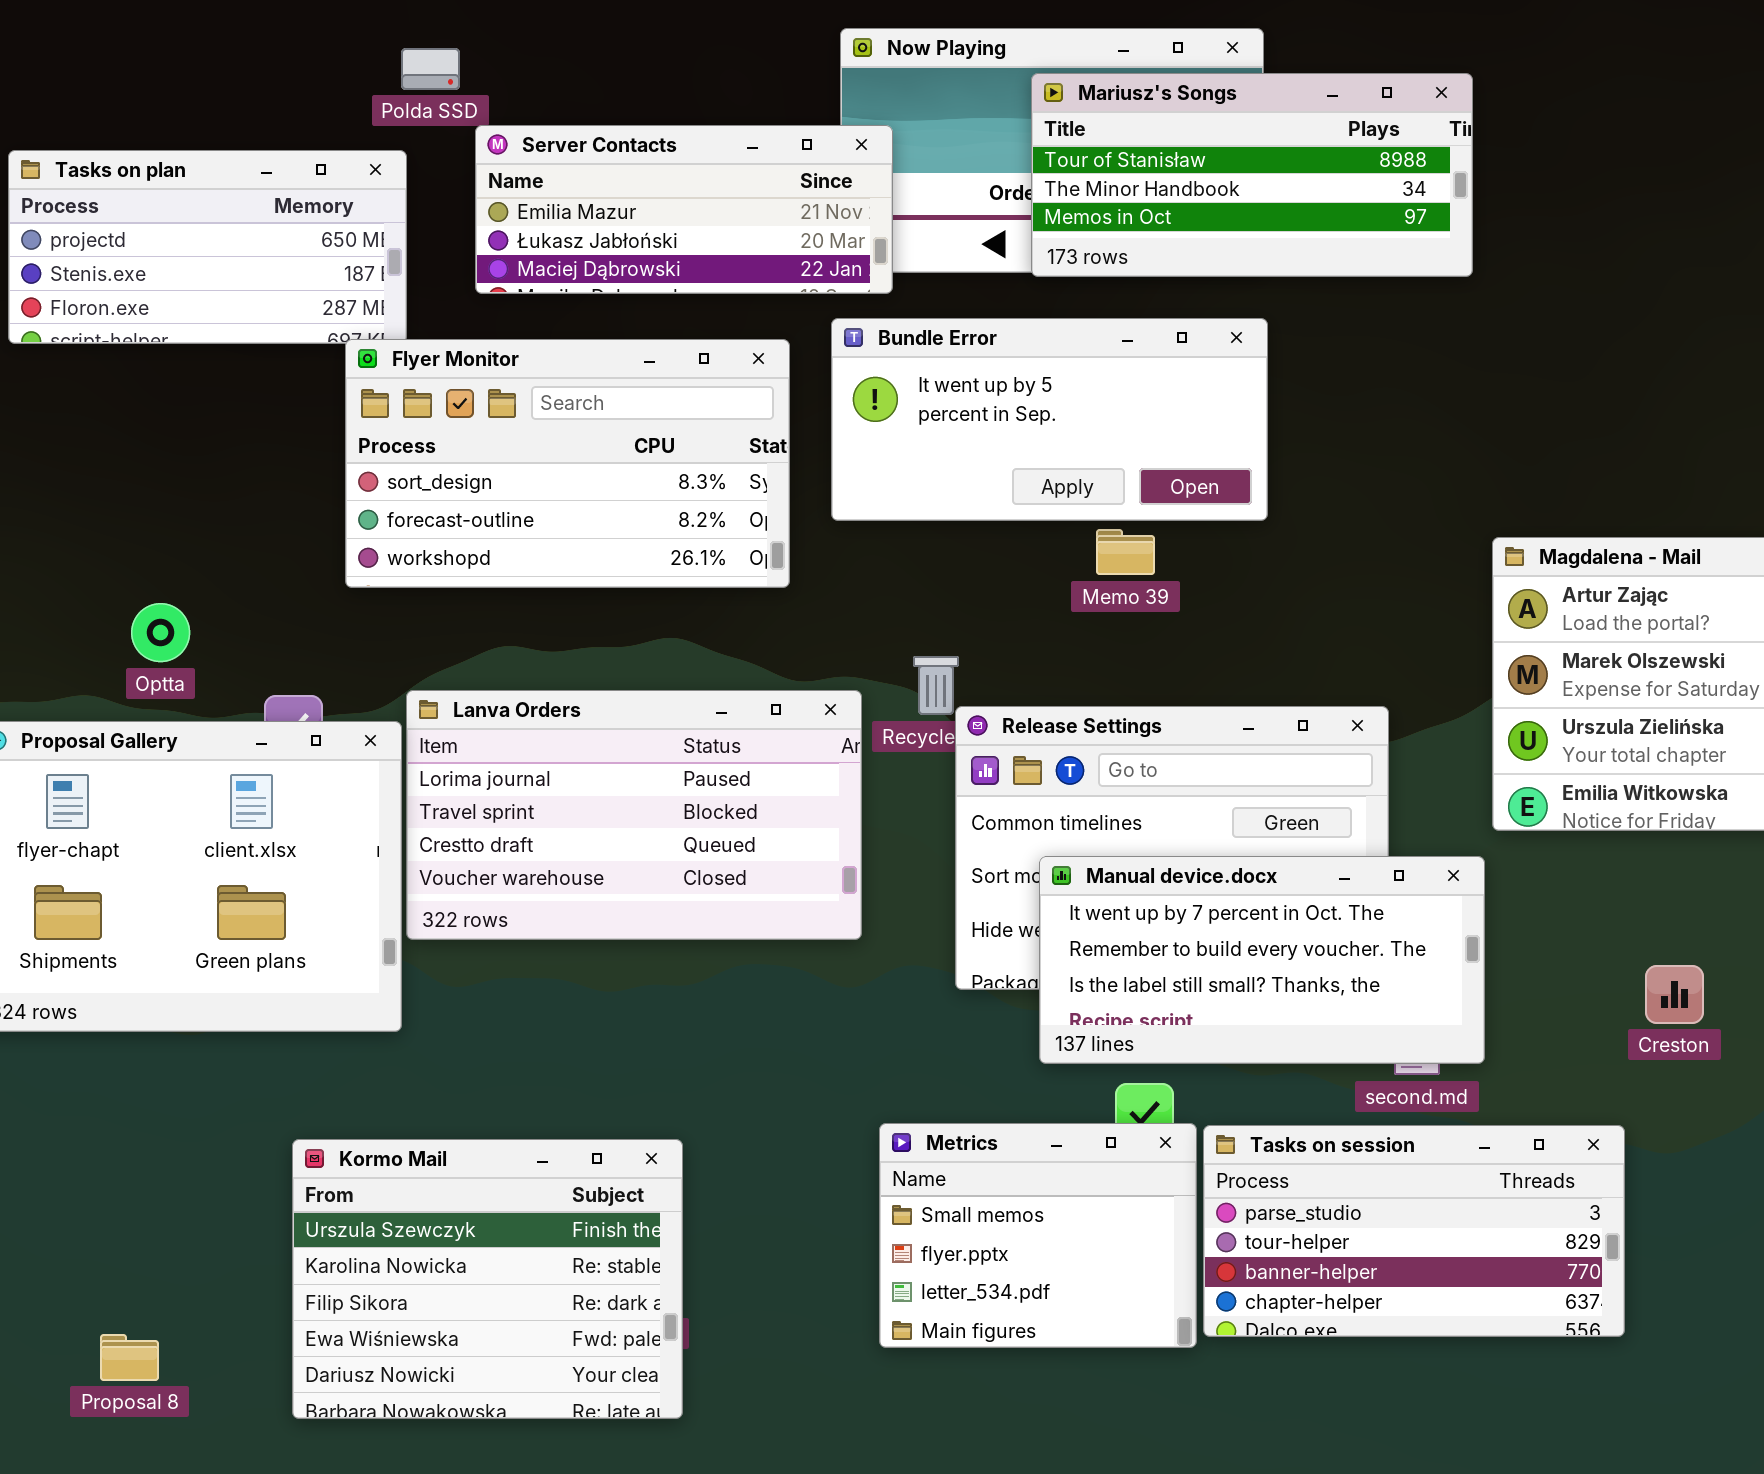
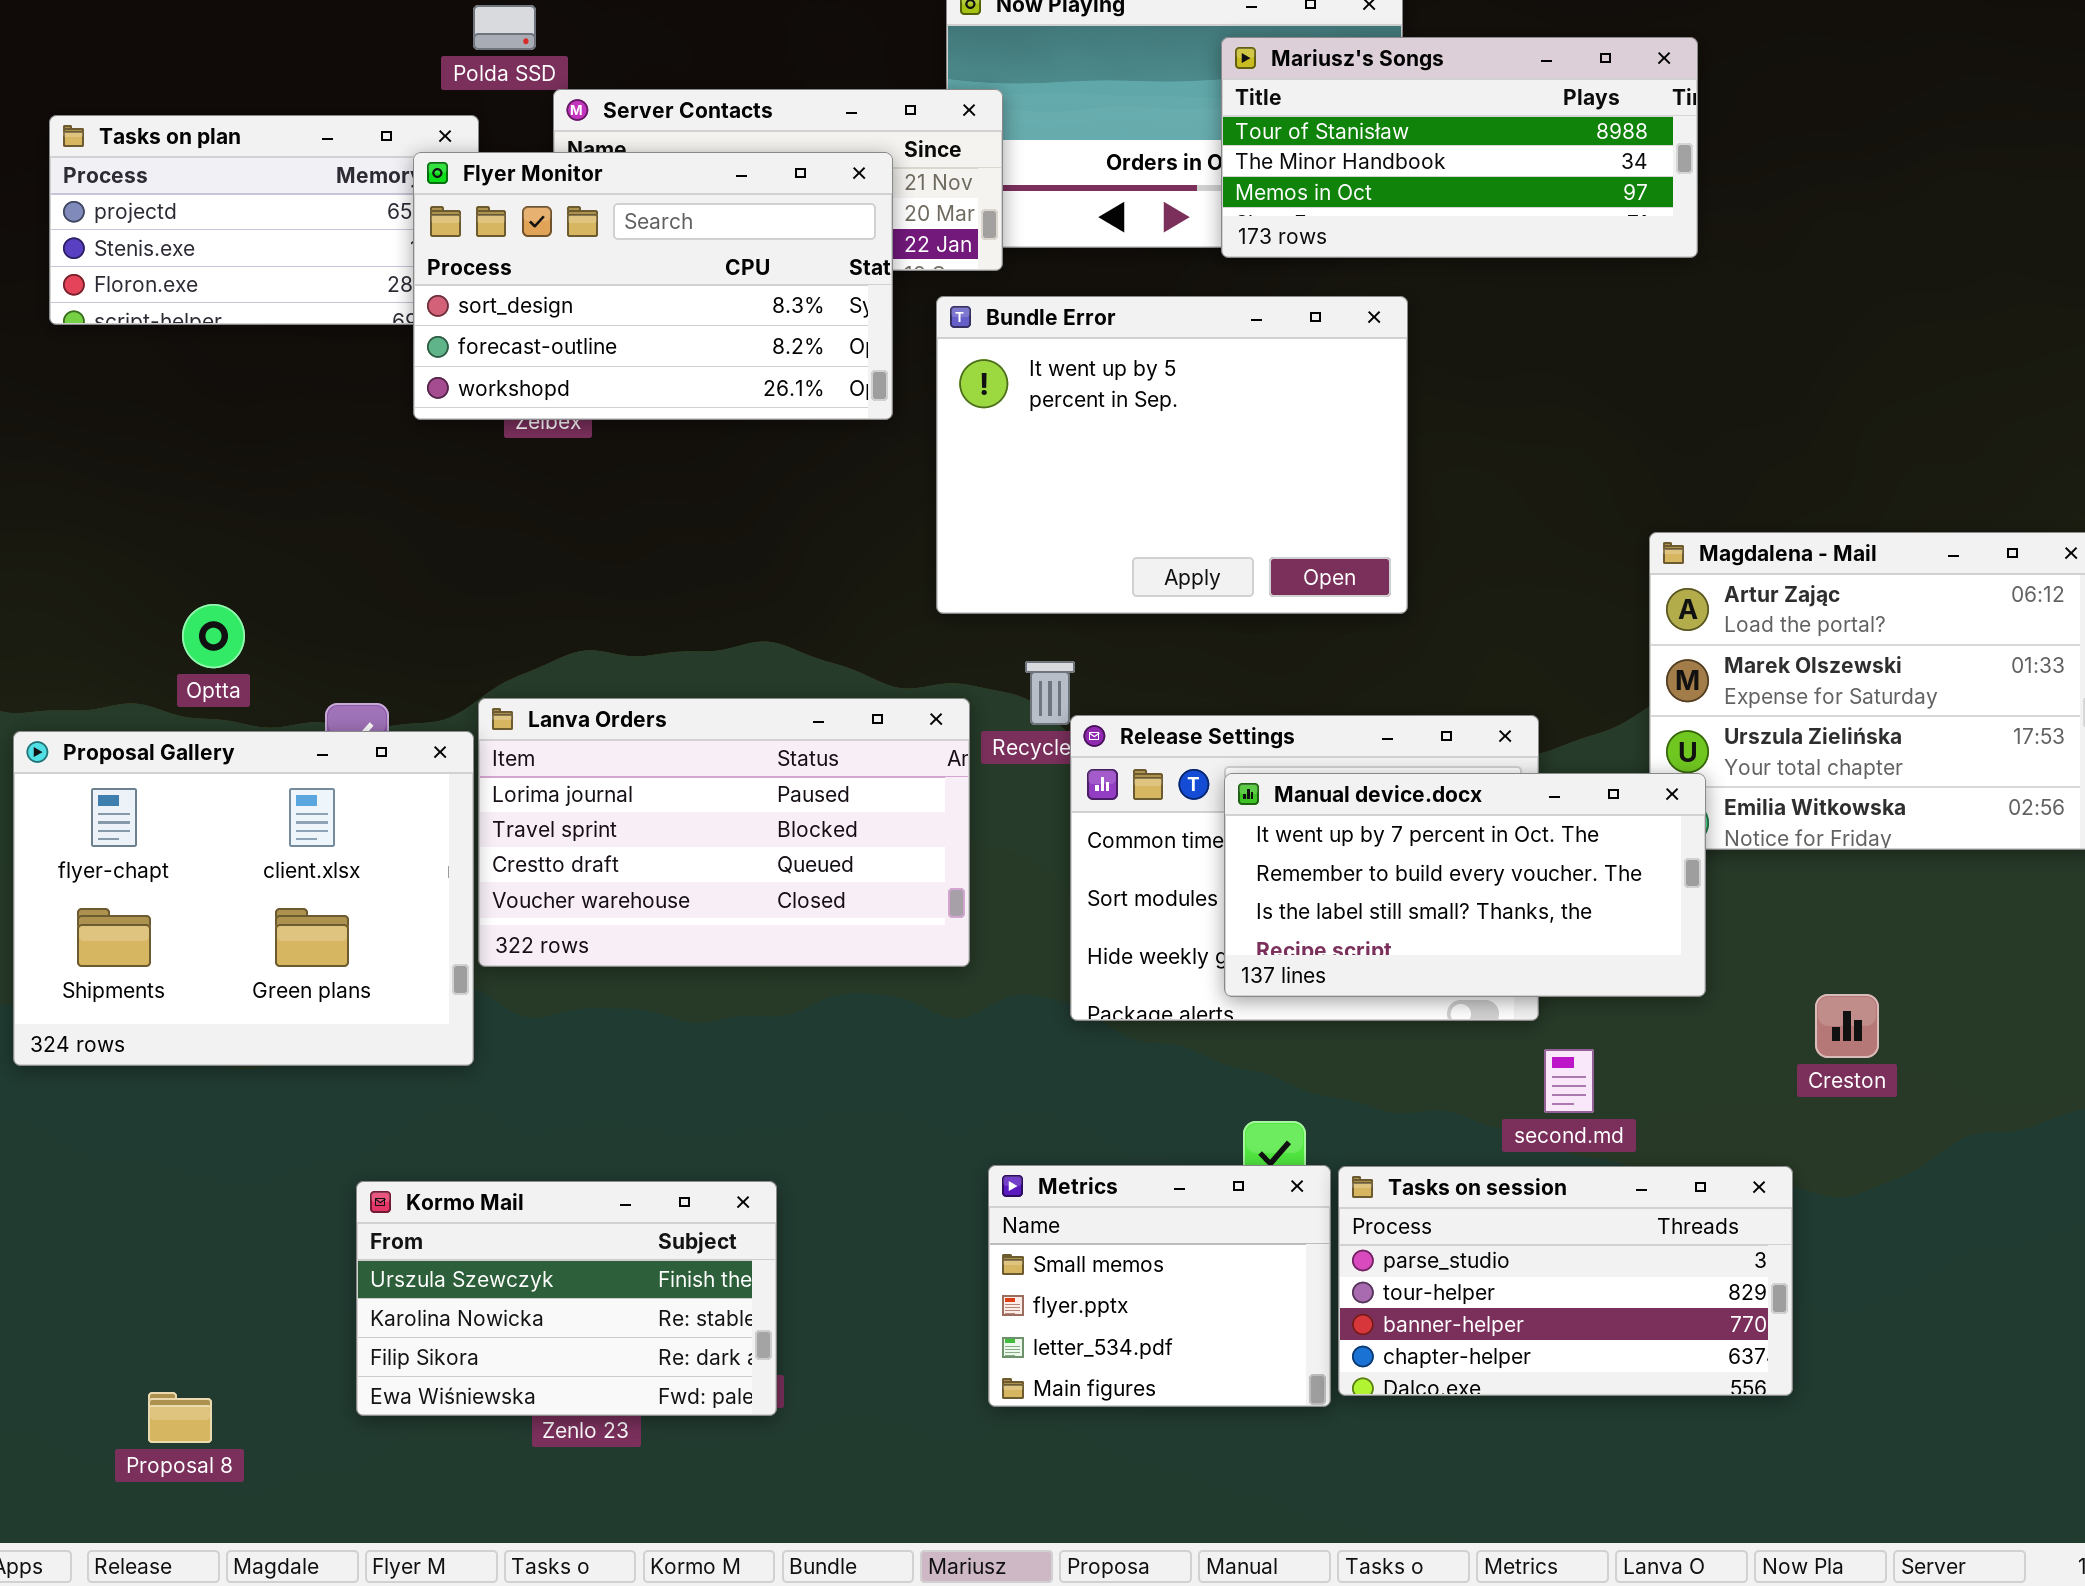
Mariusz's Songs: [1031,73,1473,277] -> [1221,37,1698,258], moved
Bundle Error: [831,318,1268,521] -> [936,296,1408,614], resized
Flyer Monitor: [345,339,790,588] -> [413,152,893,420], moved
Manual device.docx: [1039,856,1485,1064] -> [1224,773,1706,997], moved
Kormo Mail: [292,1139,683,1419] -> [356,1181,777,1416], resized

